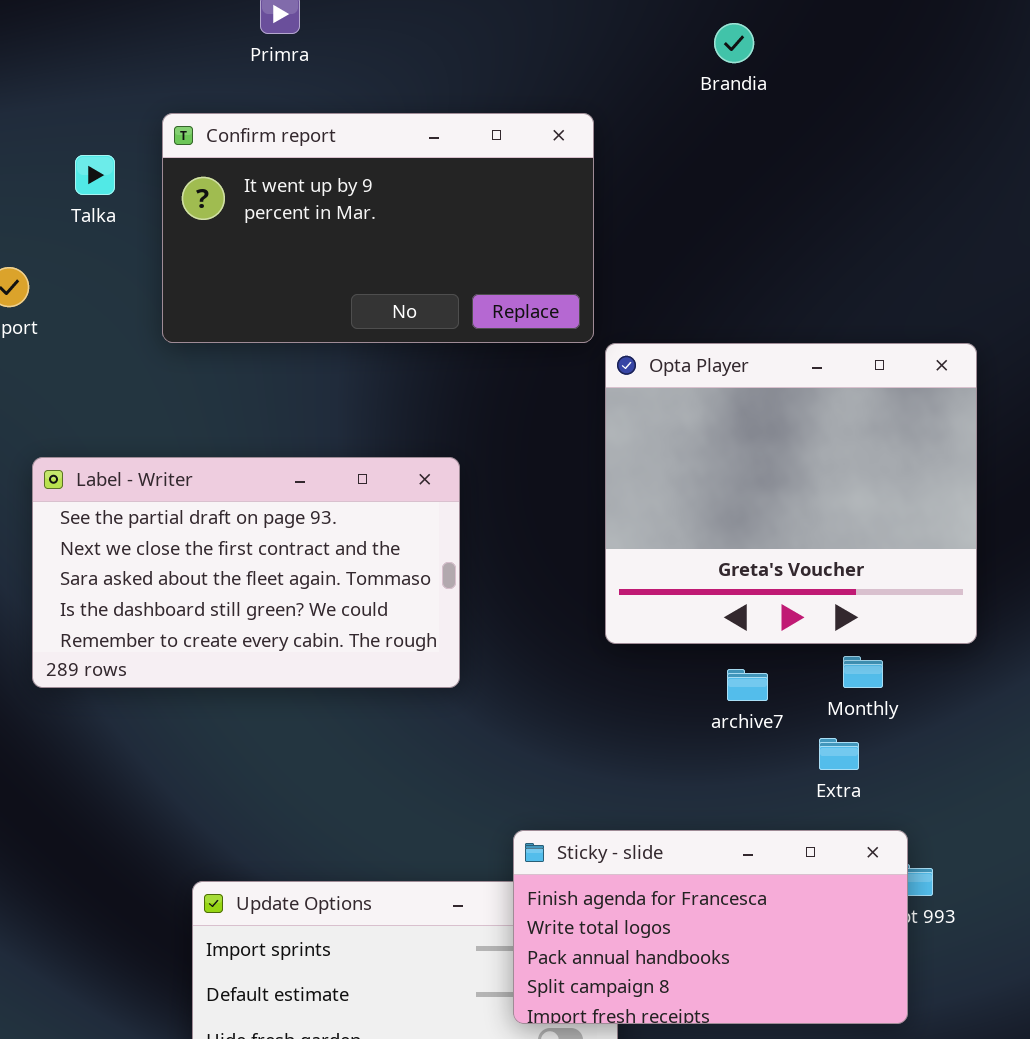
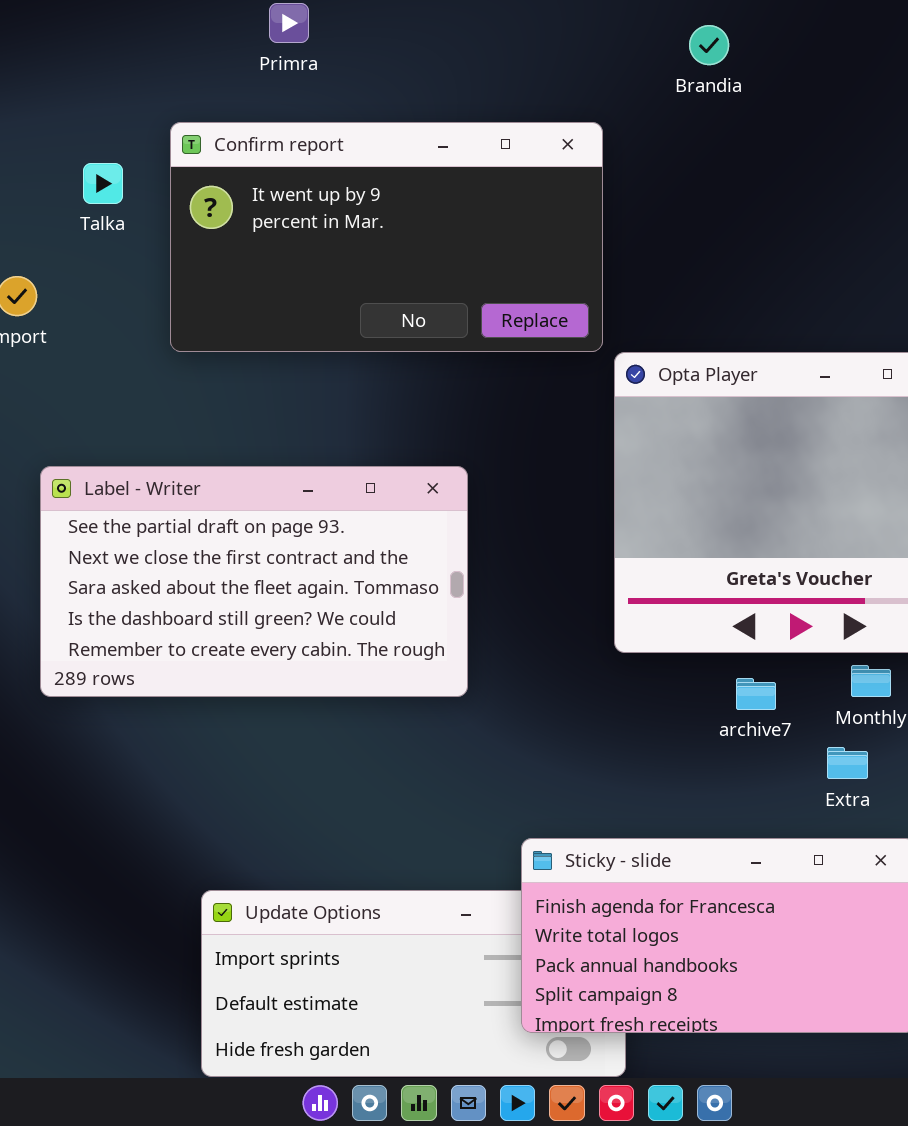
Brandia: [714,23,754,63] -> [689,25,729,65], moved

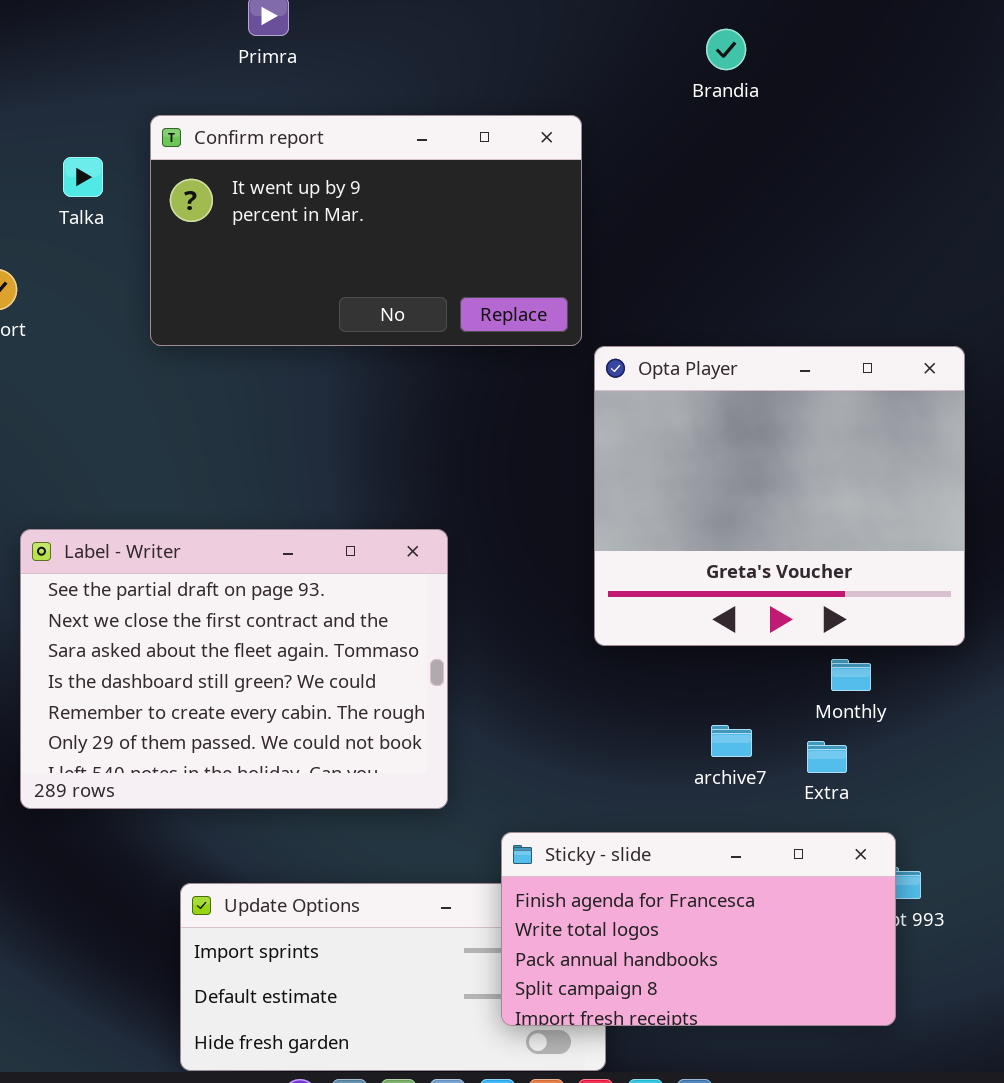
Brandia: [689,25,729,65] -> [706,29,746,70], moved
Label - Writer: [40,466,468,697] -> [20,529,448,809], moved, resized
archive7: [736,678,776,710] -> [711,725,752,757], moved

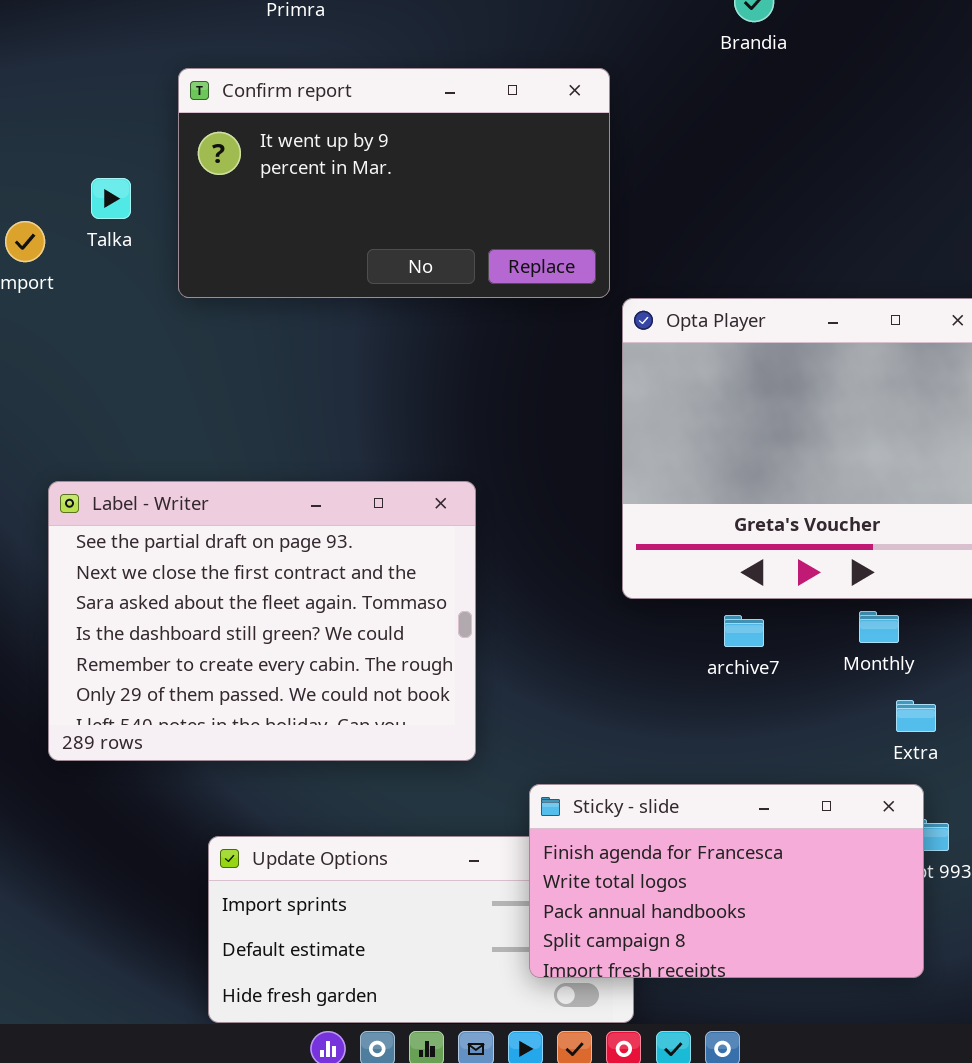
Talka: [63,157,103,197] -> [91,178,131,219], moved
archive7: [711,725,752,757] -> [724,615,764,647], moved
Extra: [807,741,847,773] -> [896,700,936,732], moved

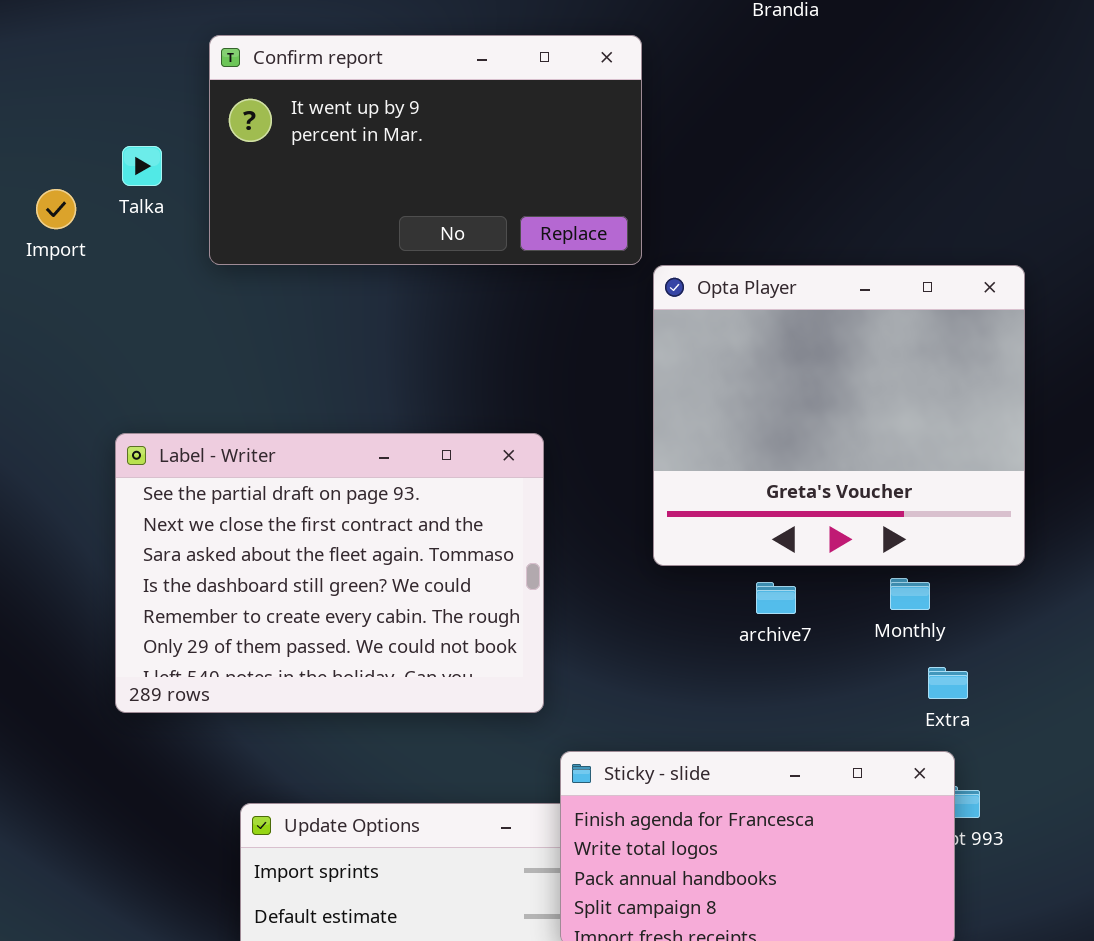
Label - Writer: [48,481,476,761] -> [115,433,544,713], moved

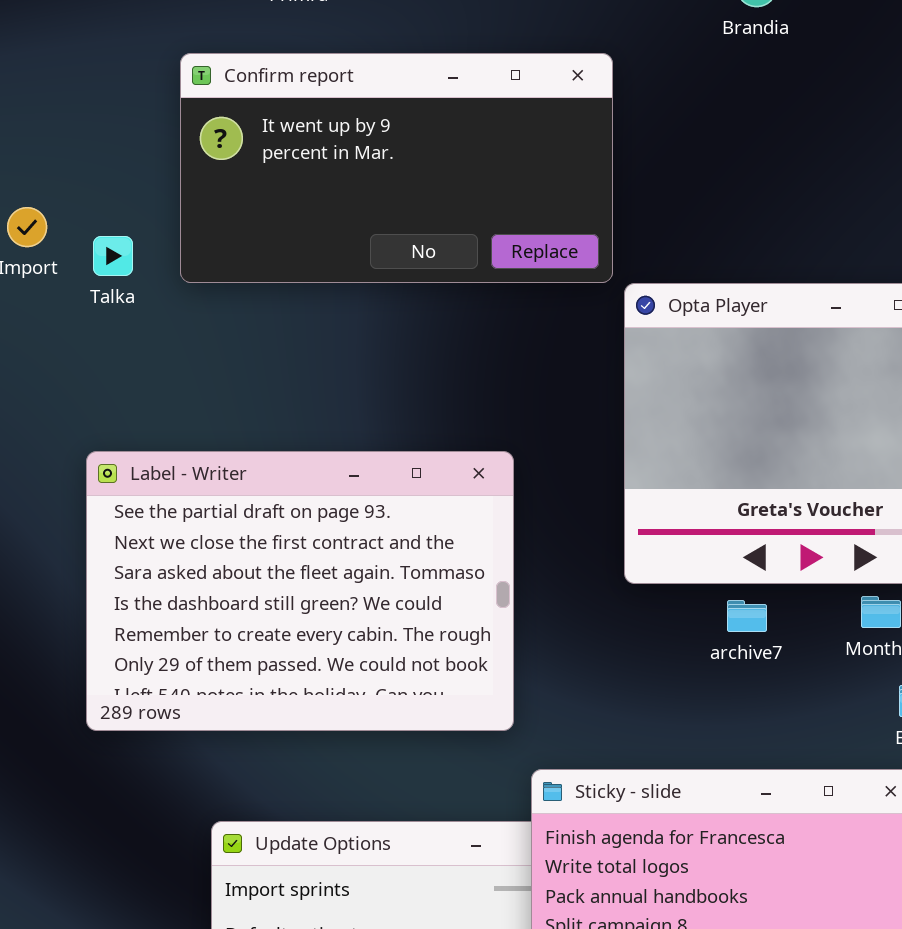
Talka: [122,146,162,186] -> [93,236,133,276], moved

